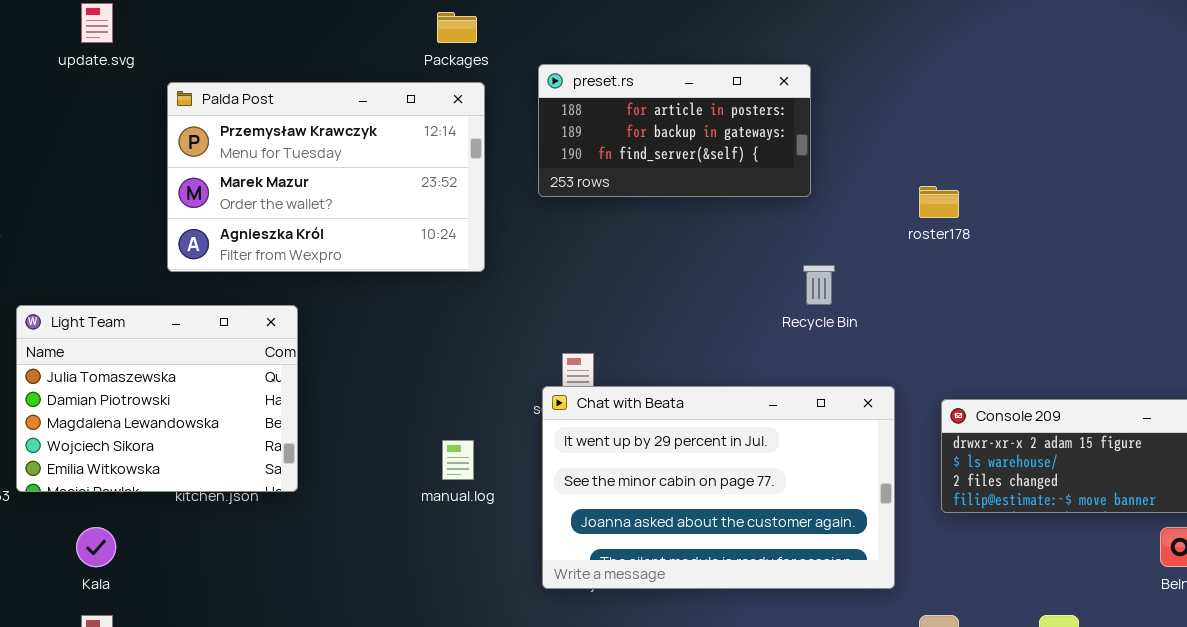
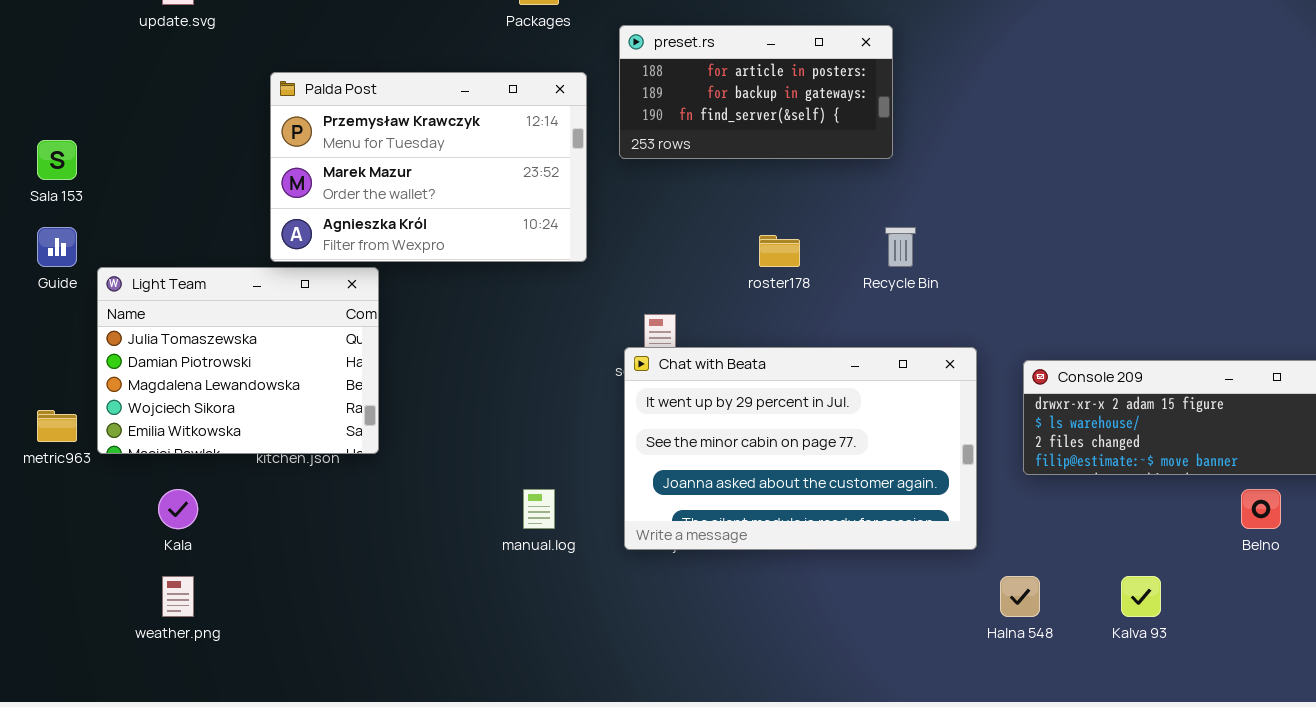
Palda Post: [167,82,485,272] -> [270,72,587,262], moved
roster178: [919,186,959,218] -> [759,235,800,267], moved
manual.log: [442,440,474,480] -> [523,489,555,529], moved

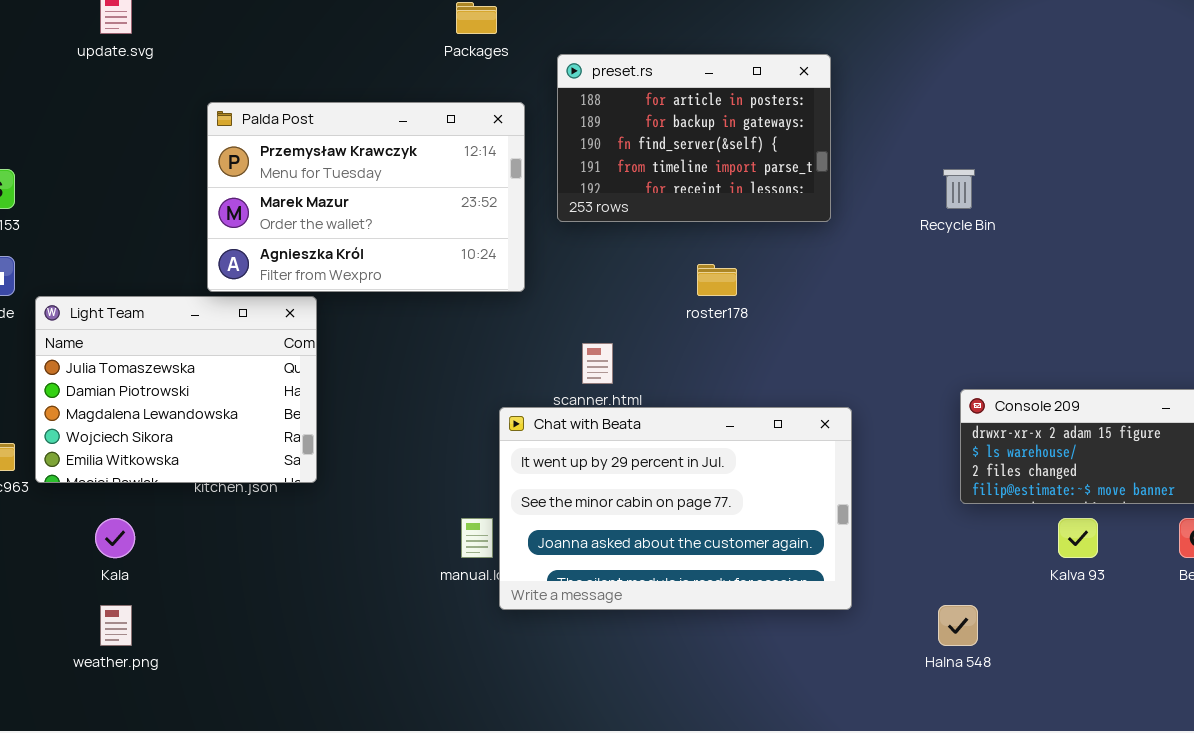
preset.rs: [619,25,893,159] -> [557,54,831,222], resized
Recycle Bin: [885,227,916,267] -> [943,169,975,209], moved
Chat with Beata: [624,347,977,550] -> [499,407,852,610], moved
Kalva 93: [1121,576,1161,617] -> [1058,518,1098,558], moved

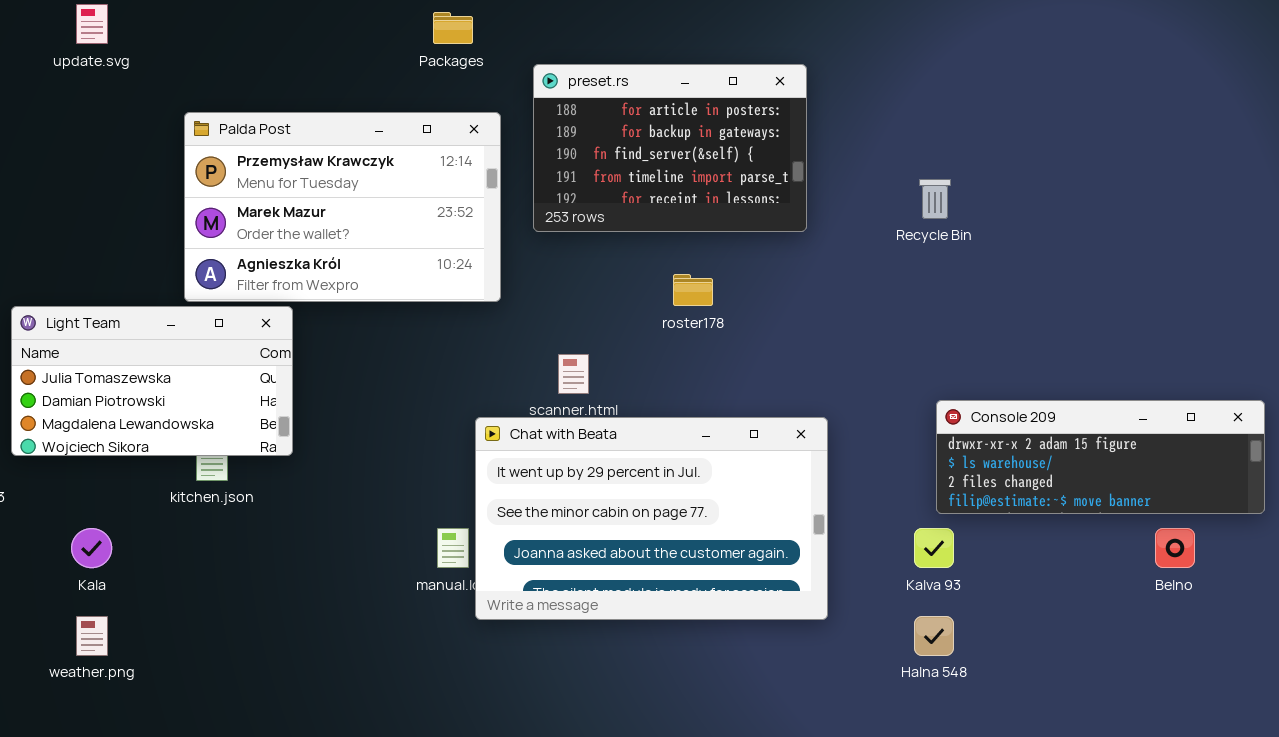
Light Team: [35,296,317,483] -> [11,306,293,456], resized
Kalva 93: [1058,518,1098,558] -> [914,528,954,568], moved

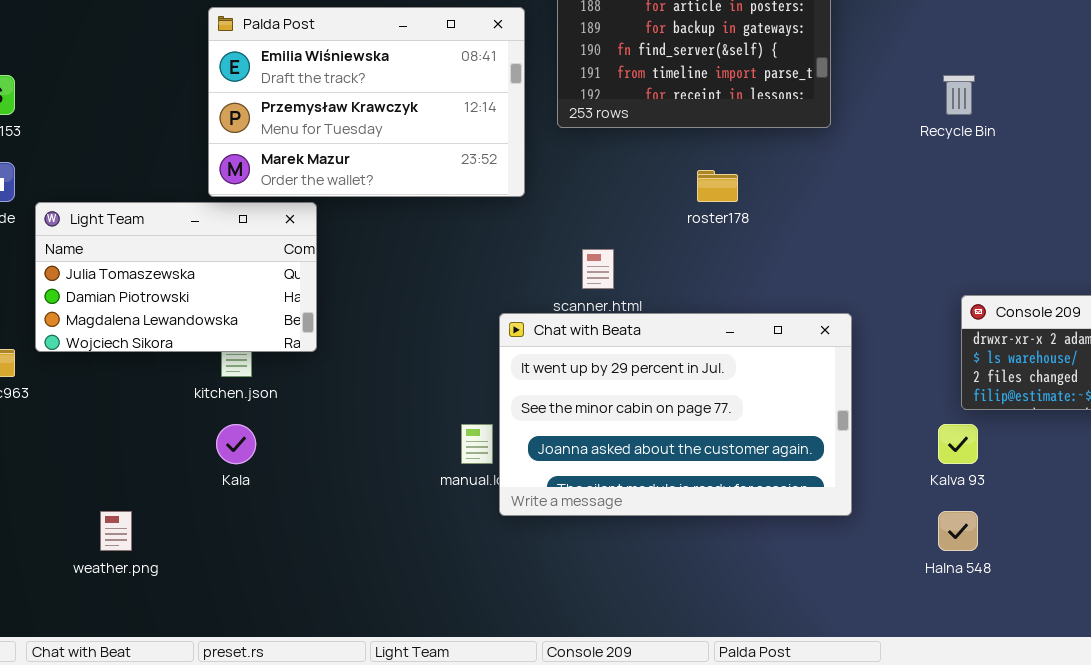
Palda Post: [184,112,501,302] -> [208,7,525,197], scrolled up 1 row
Kala: [71,528,112,568] -> [216,424,256,464], moved

